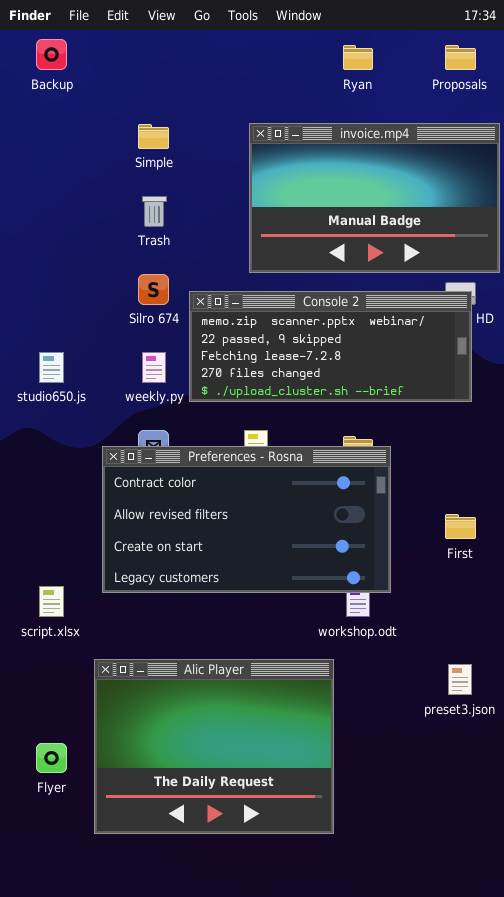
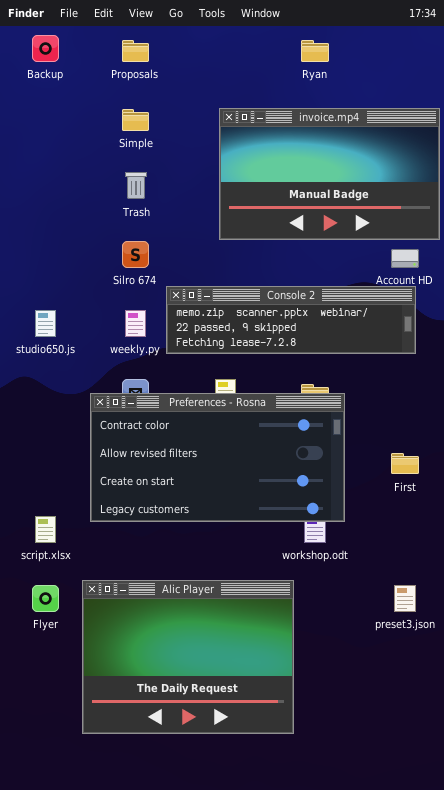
Proposals: [445,45,476,70] -> [122,40,149,62], moved
Console 2: [189,291,472,402] -> [166,286,416,354], resized
Flyer: [36,743,67,773] -> [32,585,59,612], moved

